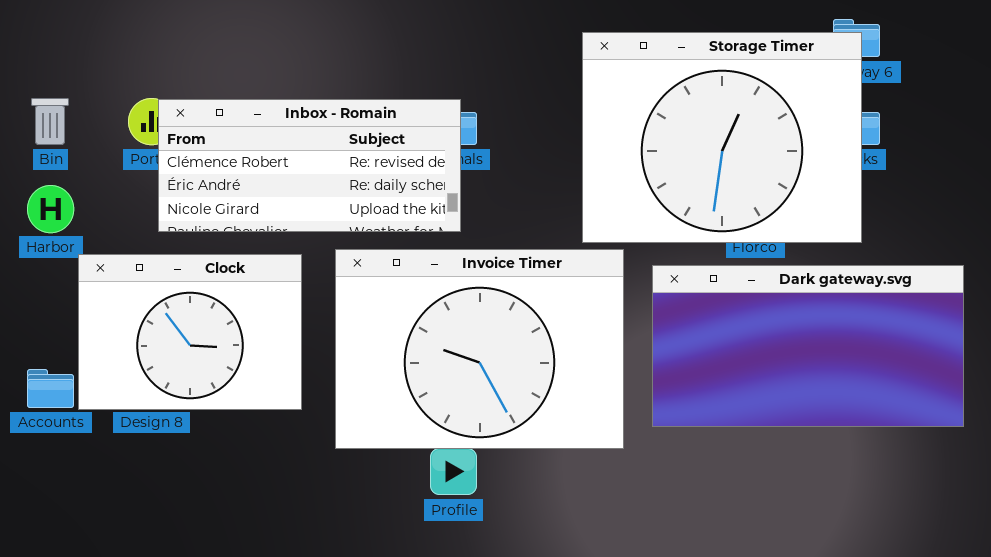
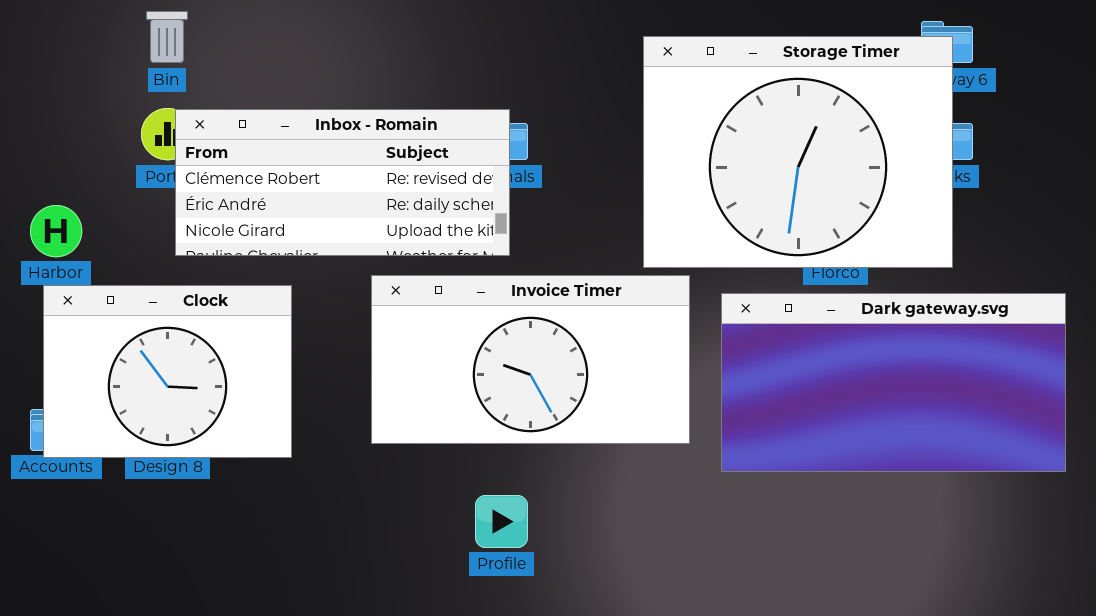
Bin: [31,98,69,145] -> [146,11,188,63], moved
Invoice Timer: [335,249,624,449] -> [371,275,690,444], resized
Clock: [78,254,302,410] -> [43,285,292,458], moved

